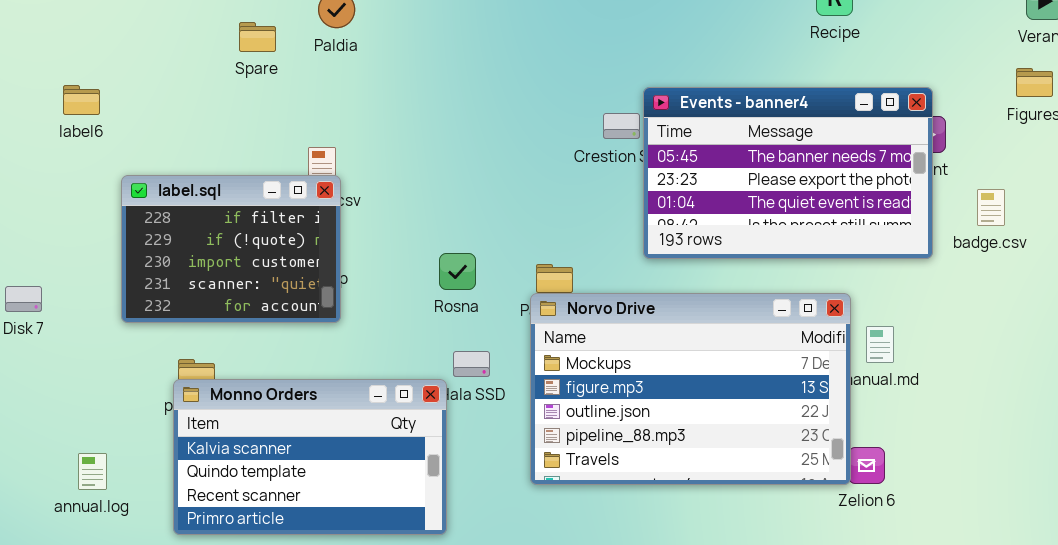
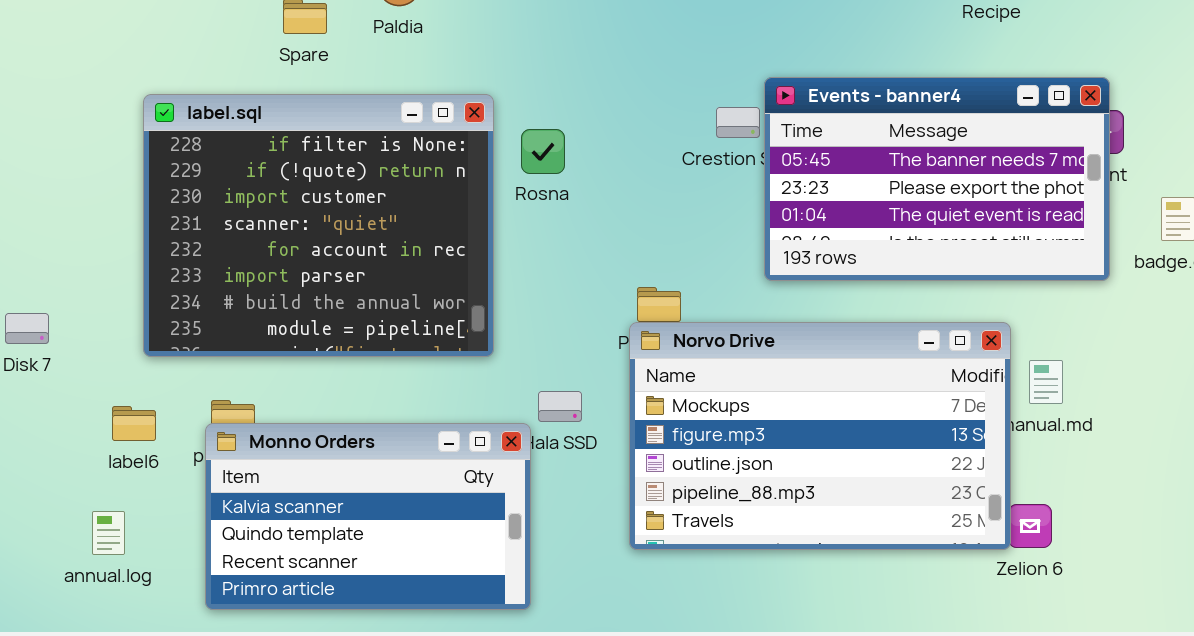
label6: [63,85,100,115] -> [112,406,156,441], moved
label.sql: [121,175,341,323] -> [143,94,494,357], resized
Rosna: [439,253,476,290] -> [521,129,565,174], moved

